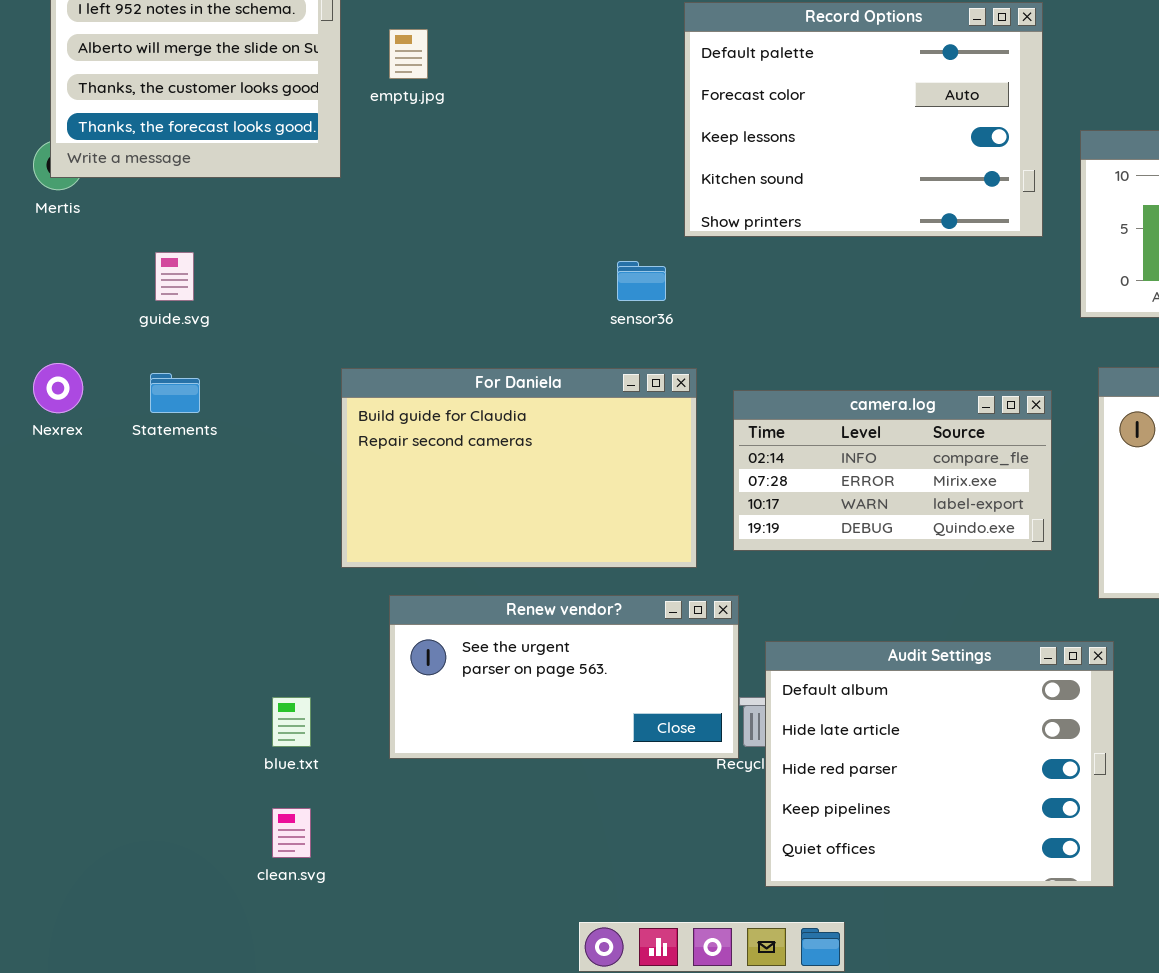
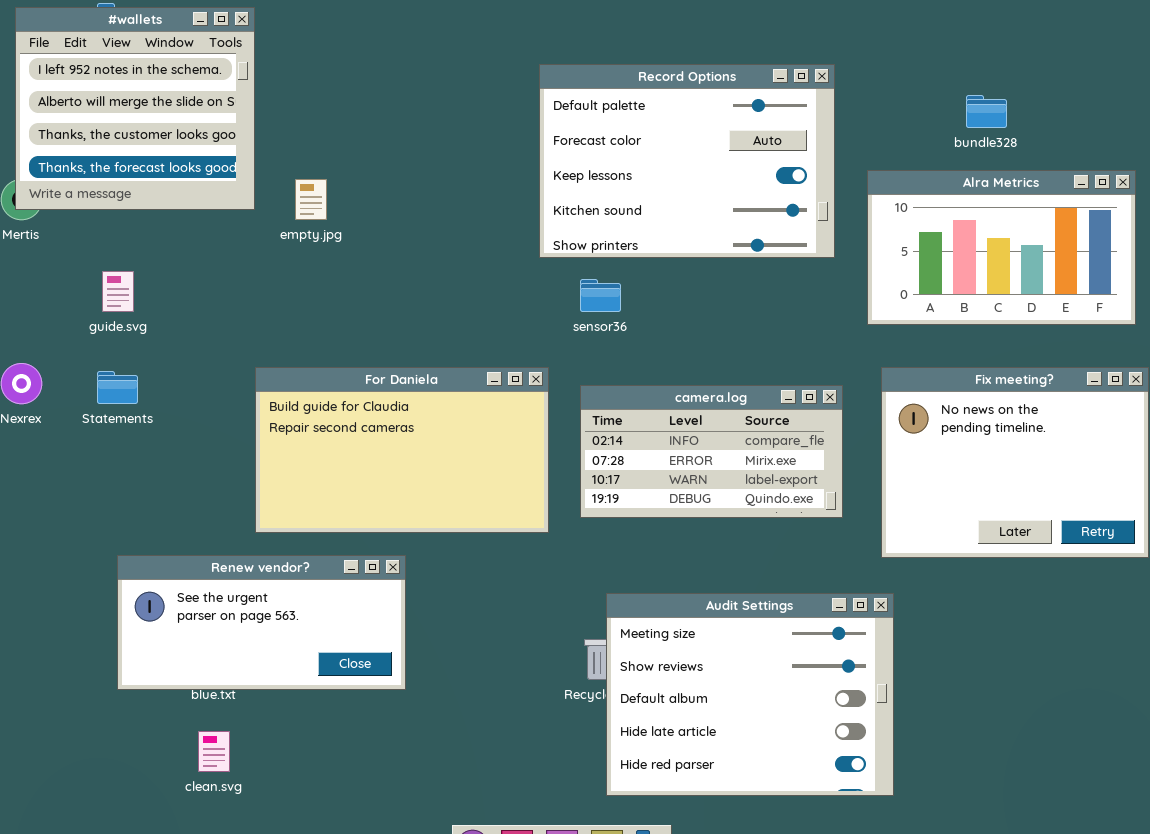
empty.jpg: [389,29,428,79] -> [295,179,327,220], moved
sensor36: [617,261,666,301] -> [580,279,621,312], moved
Renew vendor?: [389,595,739,759] -> [117,555,406,690], moved
Audit Settings: [765,641,1114,887] -> [606,593,894,796], scrolled up 2 rows

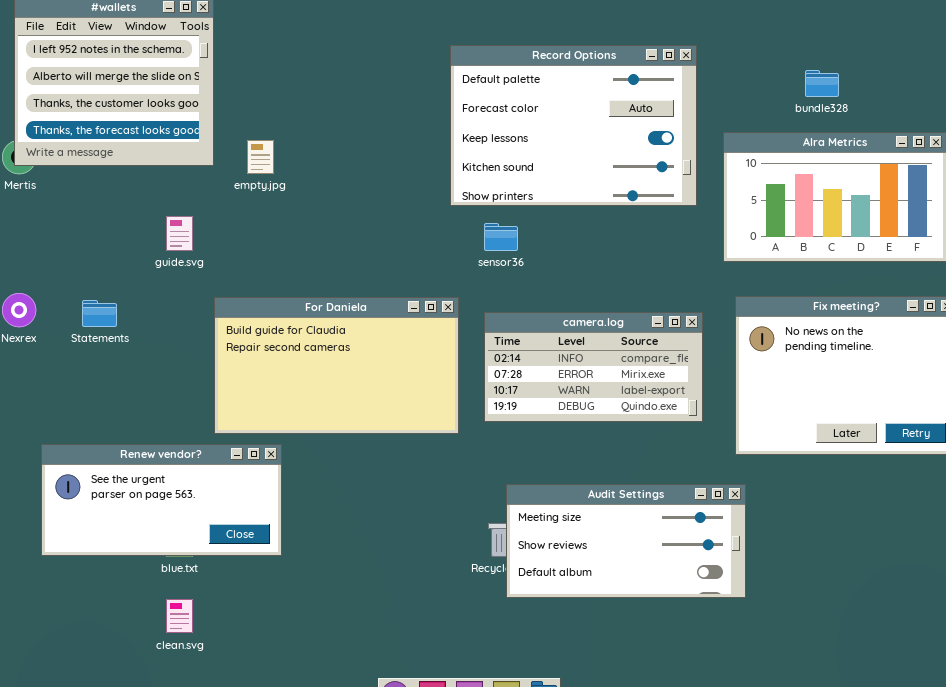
guide.svg: [102,271,134,312] -> [166,216,193,251], moved
Renew vendor?: [117,555,406,690] -> [41,444,282,556], moved
Audit Settings: [606,593,894,796] -> [506,484,746,598], resized

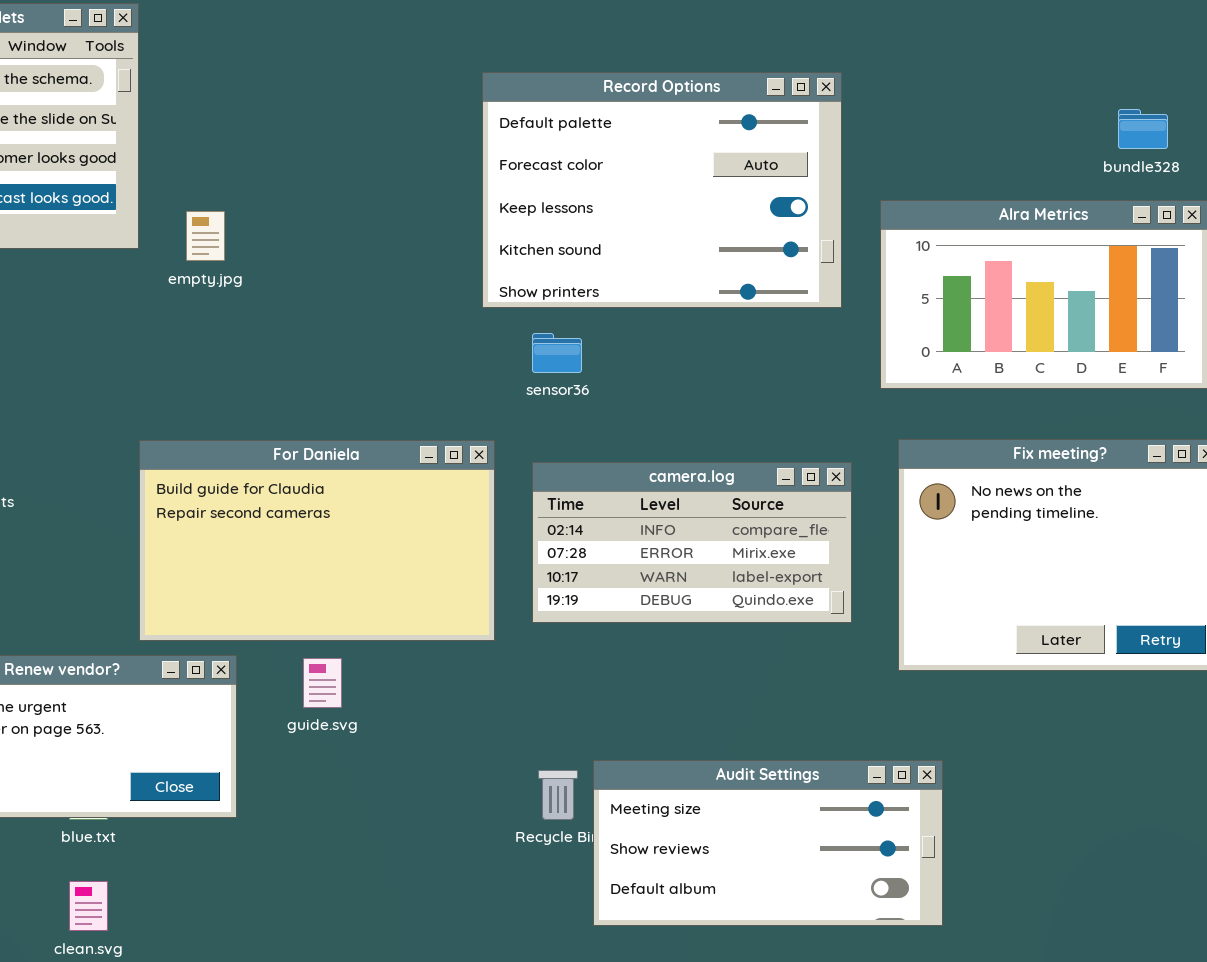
bundle328: [805,70,839,97] -> [1118,109,1168,149], moved
guide.svg: [166,216,193,251] -> [303,658,342,708], moved
Audit Settings: [506,484,746,598] -> [593,760,943,926], moved

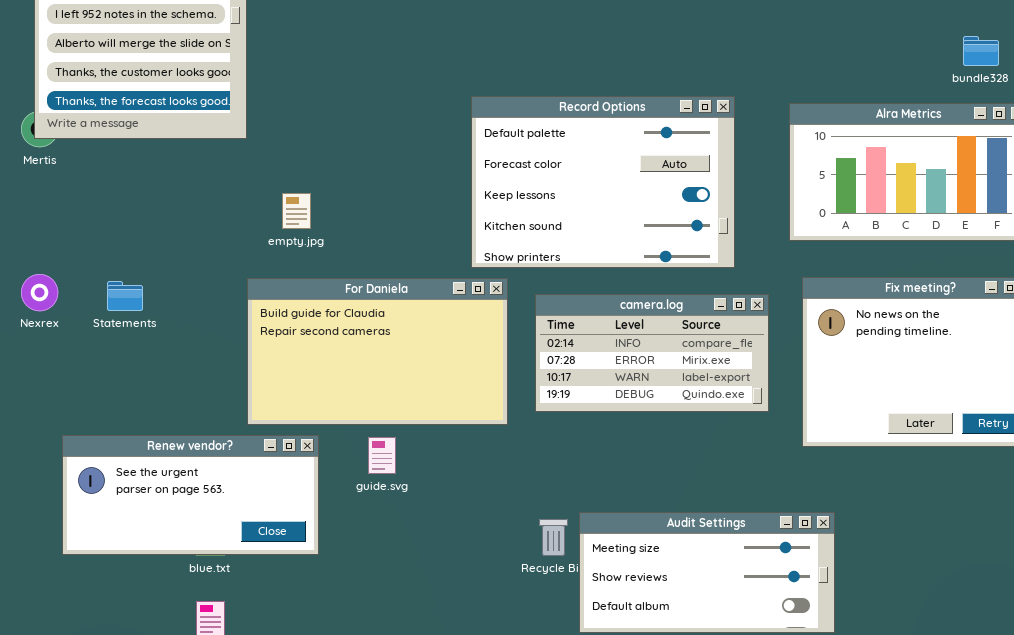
Record Options: [482,72,842,308] -> [471,96,735,268], moved
empty.jpg: [186,211,225,261] -> [282,193,311,229], moved

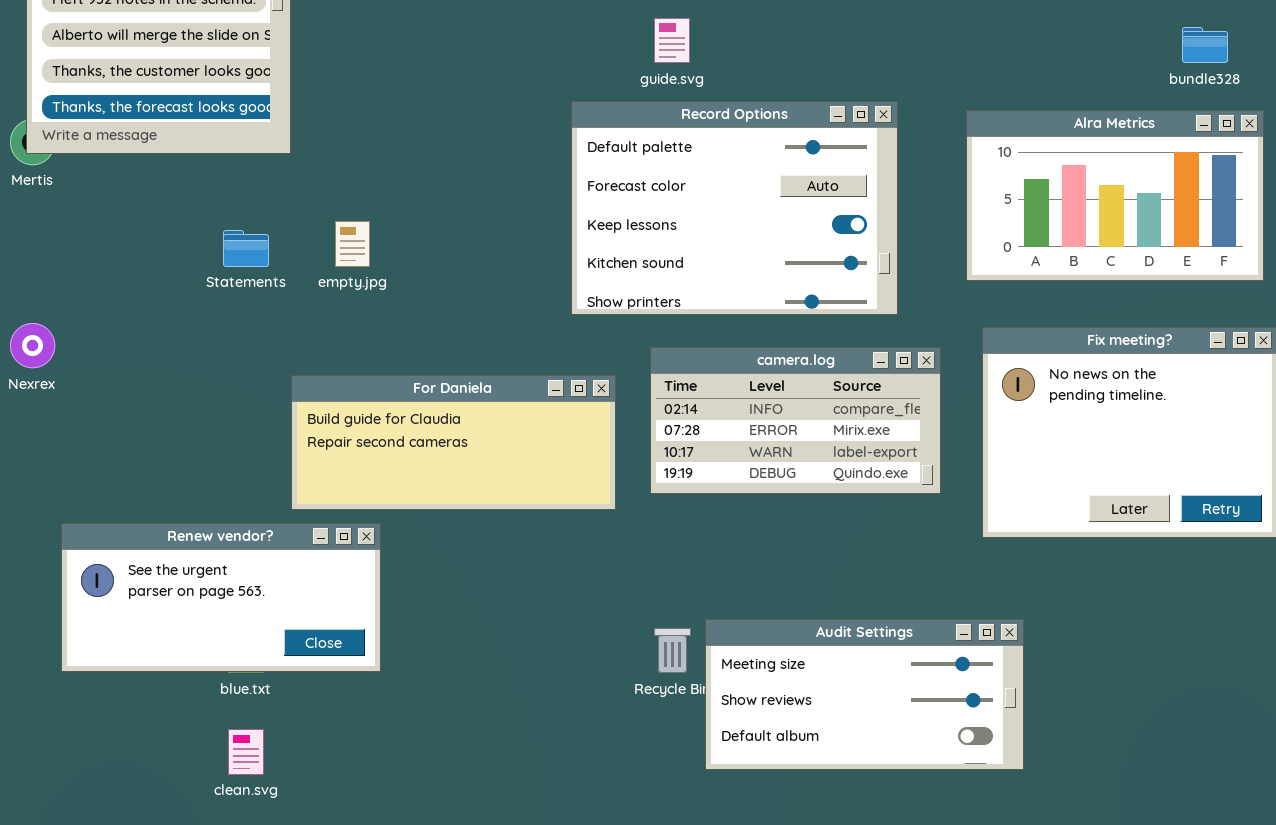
For Daniela: [247,278,508,425] -> [291,375,616,510], resized
Statements: [107,281,143,311] -> [223,230,269,267], moved
guide.svg: [368,437,396,474] -> [654,18,690,63], moved

